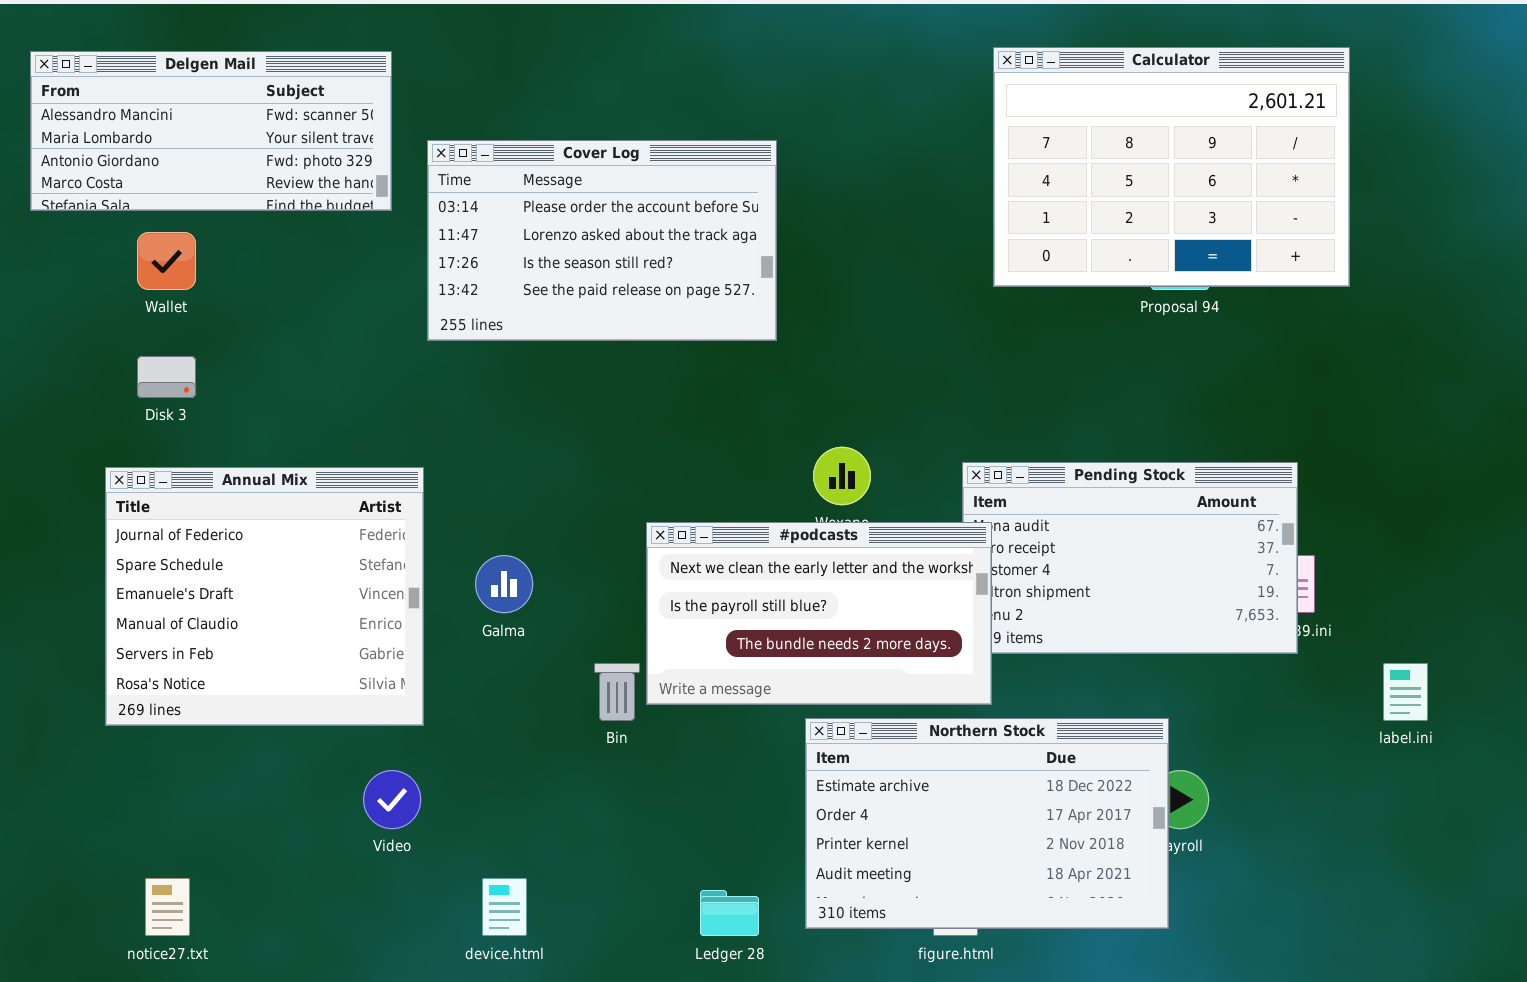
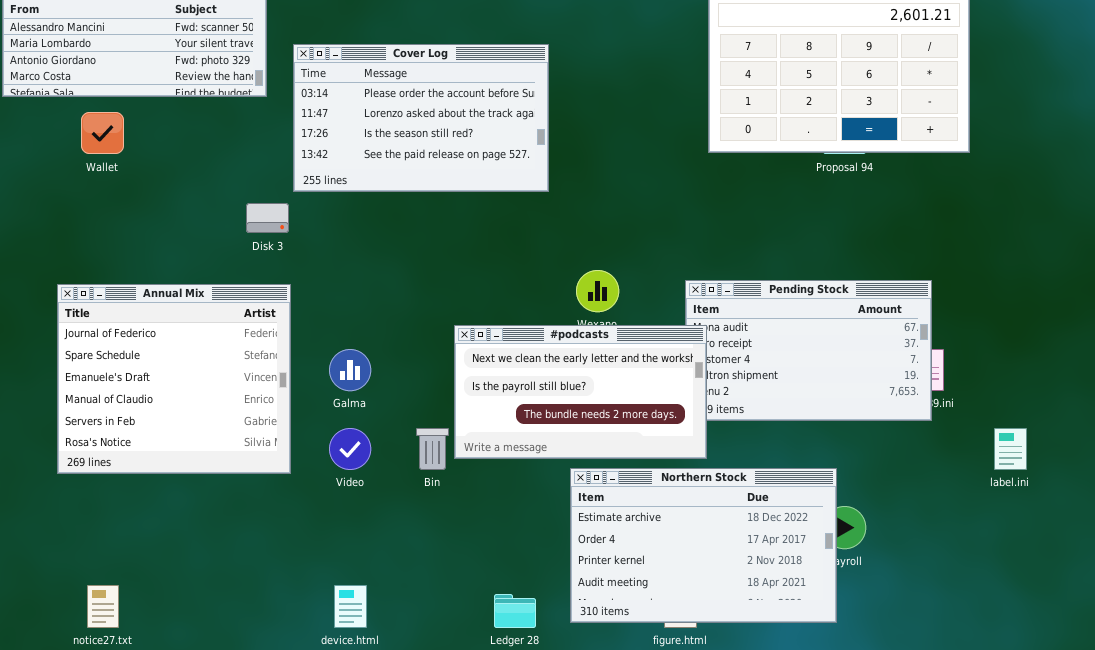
Disk 3: [137,356,196,398] -> [246,203,289,233], moved
Video: [363,770,421,829] -> [329,428,371,470], moved

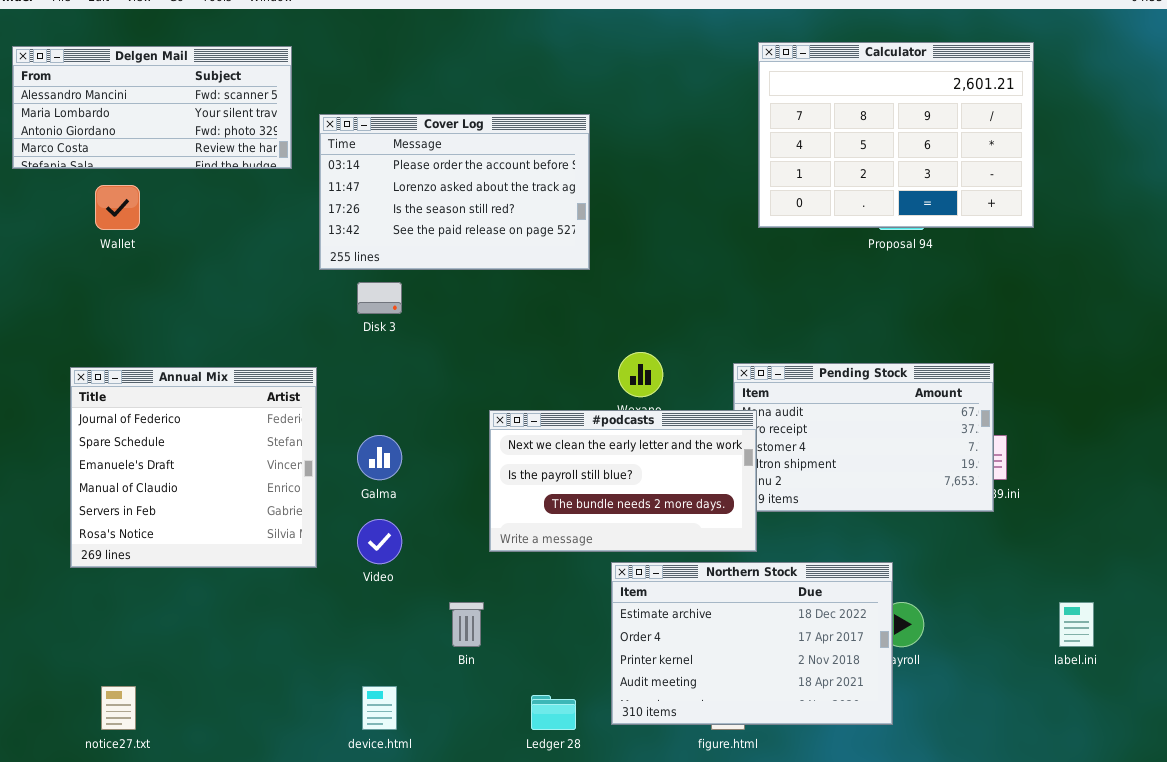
Disk 3: [246,203,289,233] -> [357,282,402,314], moved
Bin: [416,428,449,470] -> [449,602,484,647], moved
label.ini: [994,428,1027,470] -> [1059,602,1094,647], moved

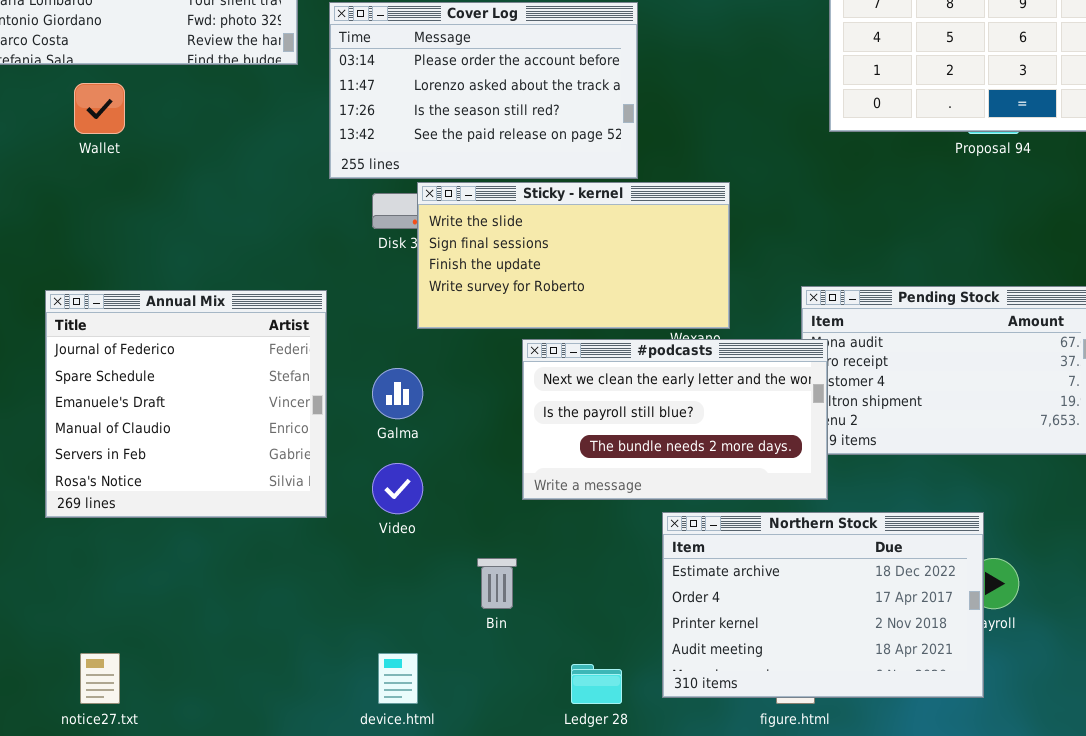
Sticky - kernel: none -> [417,182,730,329], opened

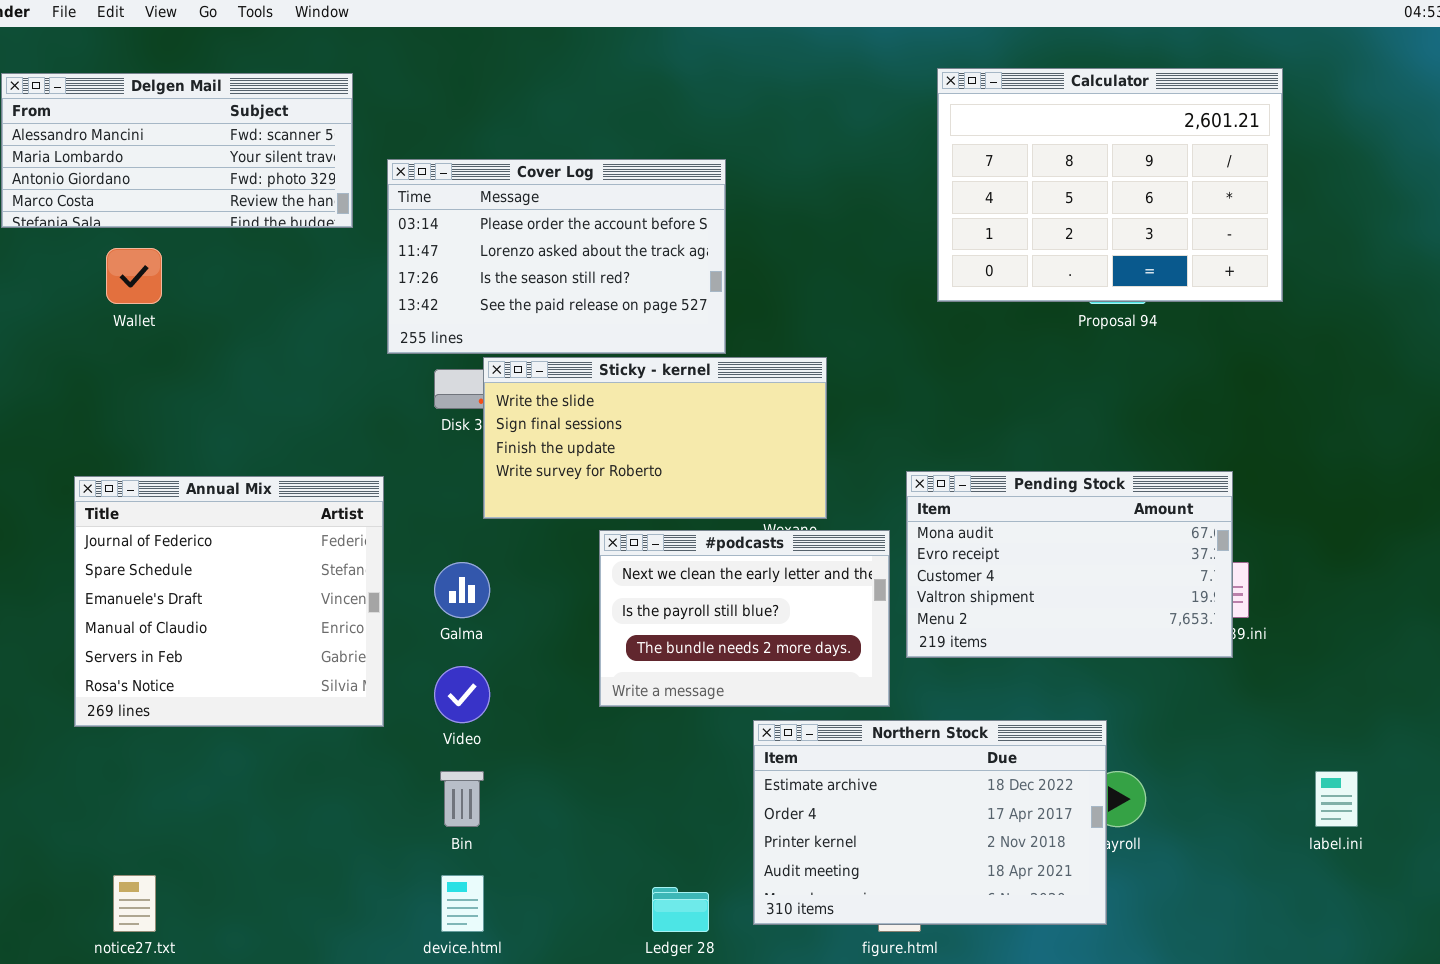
#podcasts: [522,339,828,500] -> [599,530,890,707], resized
Bin: [477,558,517,609] -> [440,771,484,827], moved

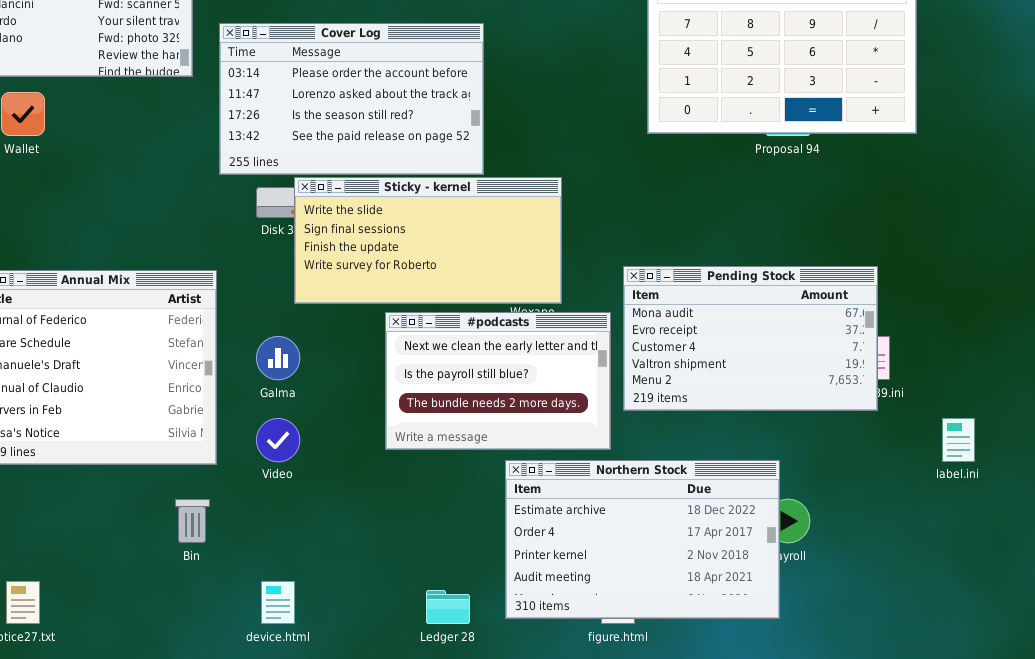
Bin: [440,771,484,827] -> [175,499,210,543], moved
label.ini: [1315,771,1358,827] -> [942,418,975,462], moved

